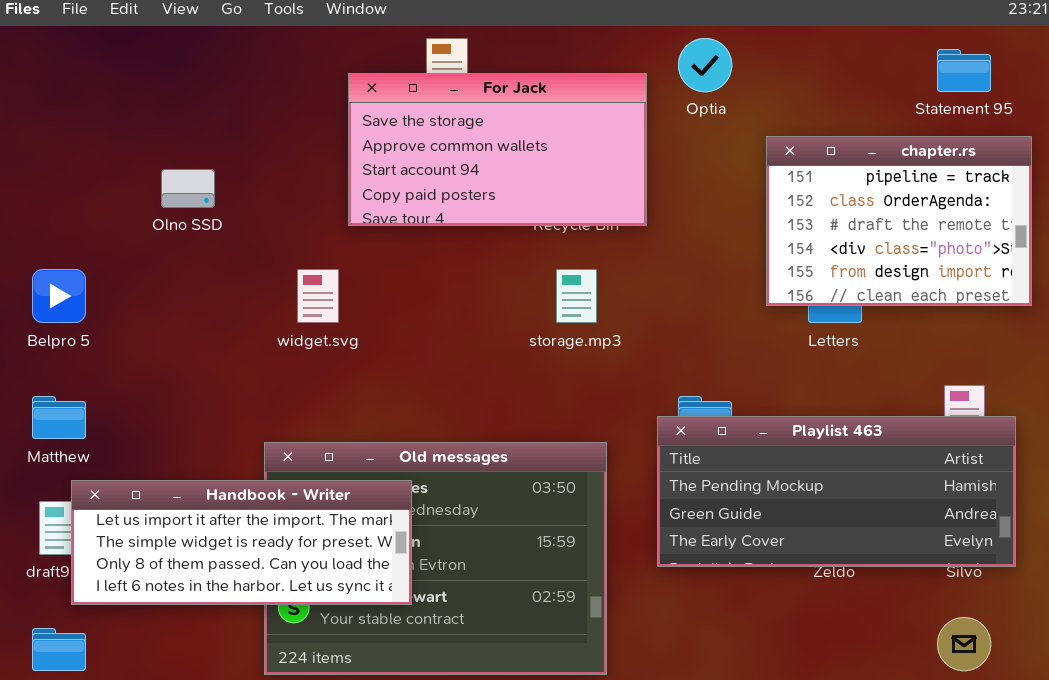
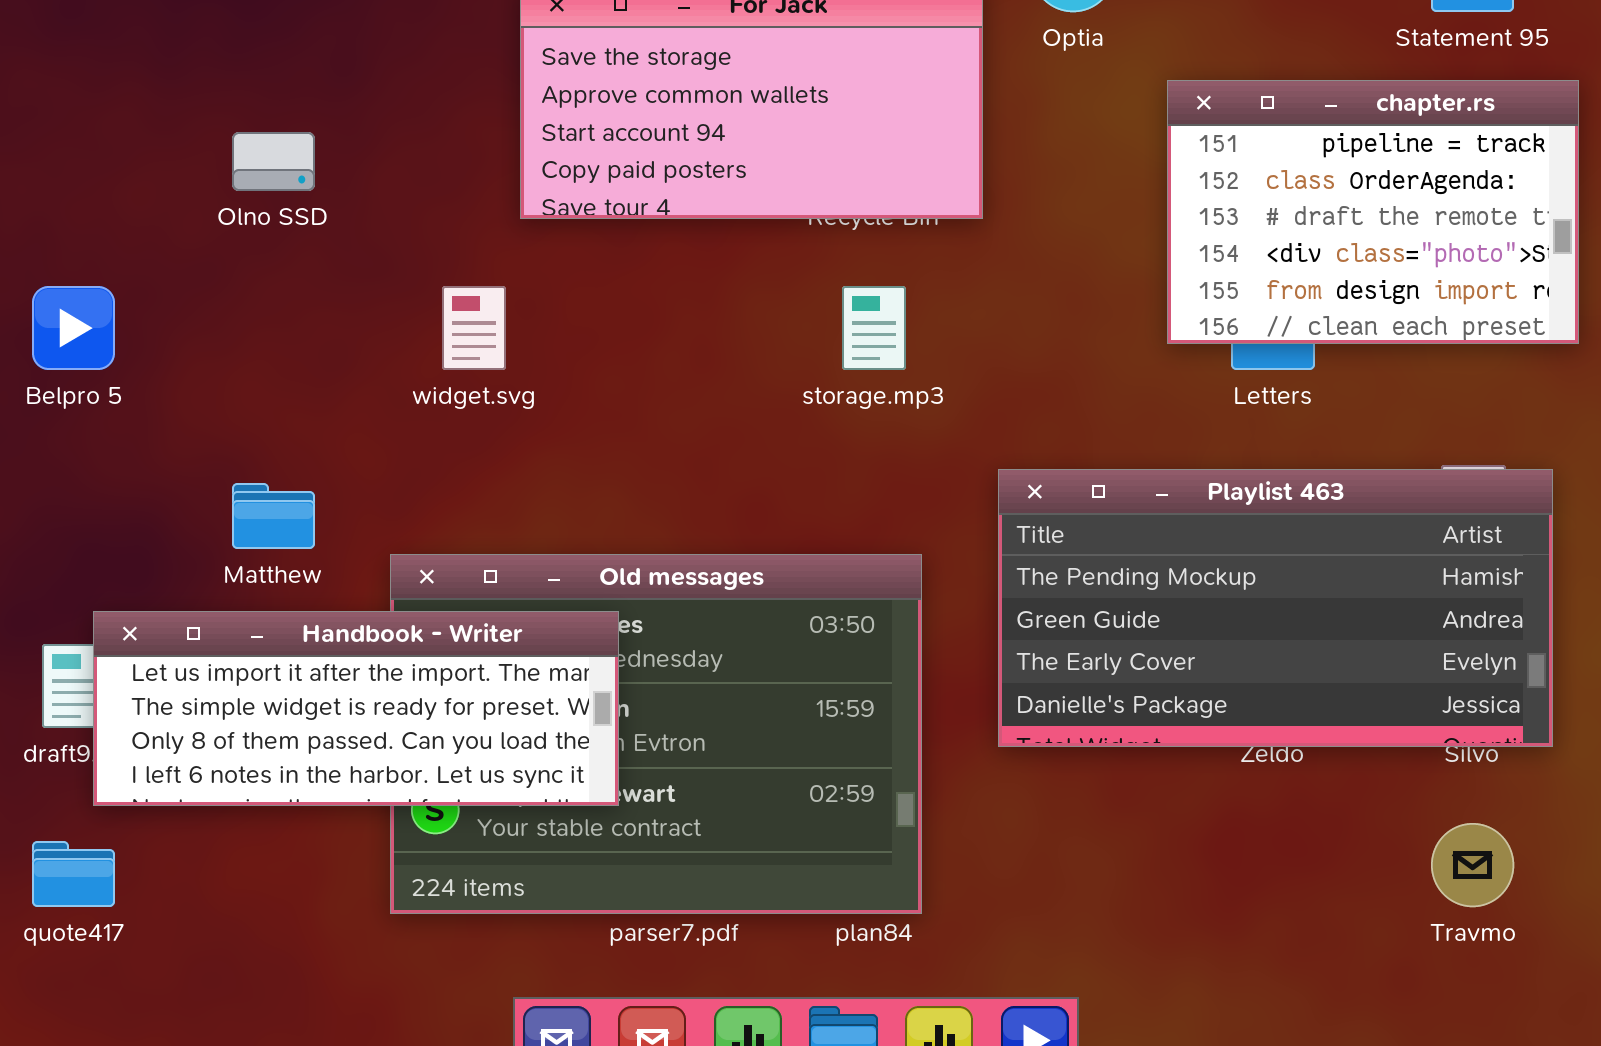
Matthew: [32,396,86,439] -> [232,483,315,549], moved
Playlist 463: [657,416,1016,567] -> [998,469,1553,747], resized

